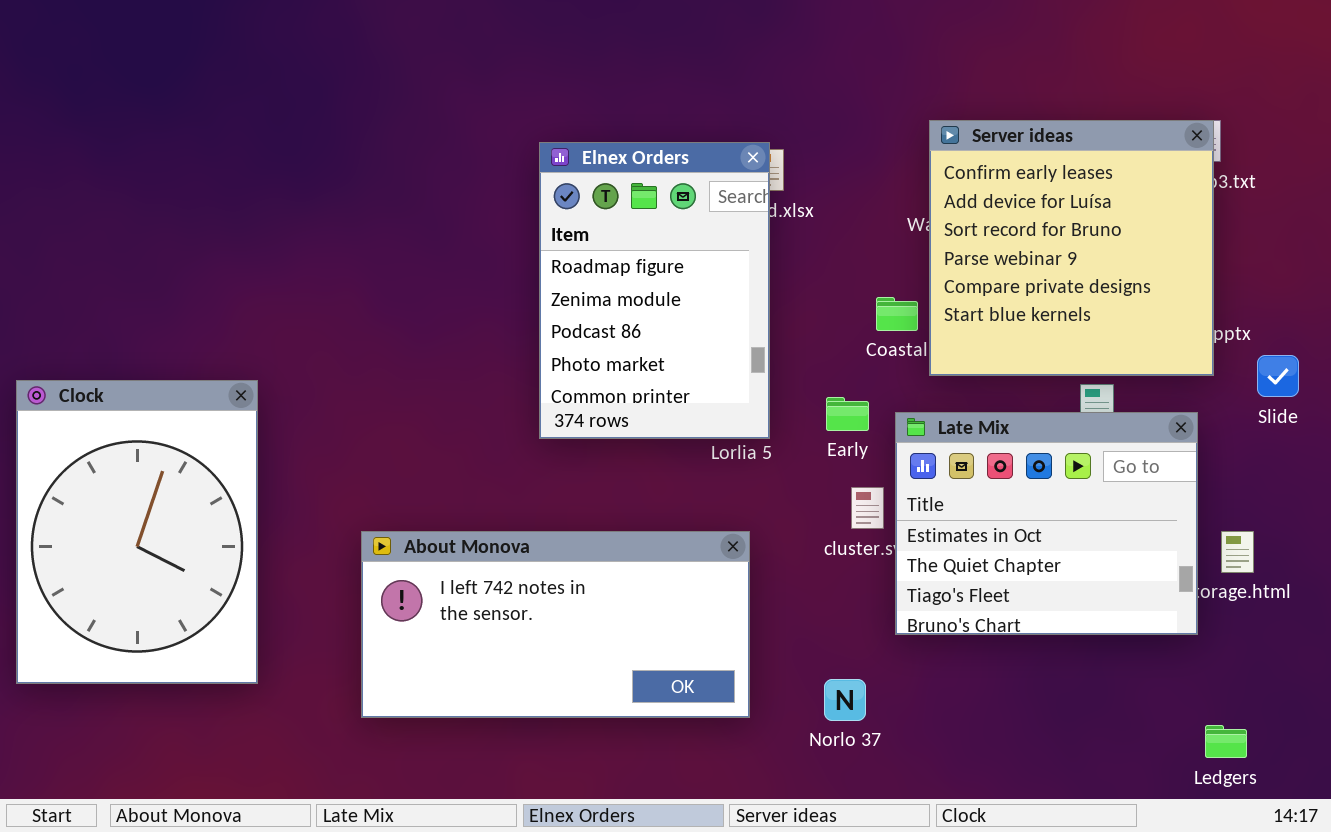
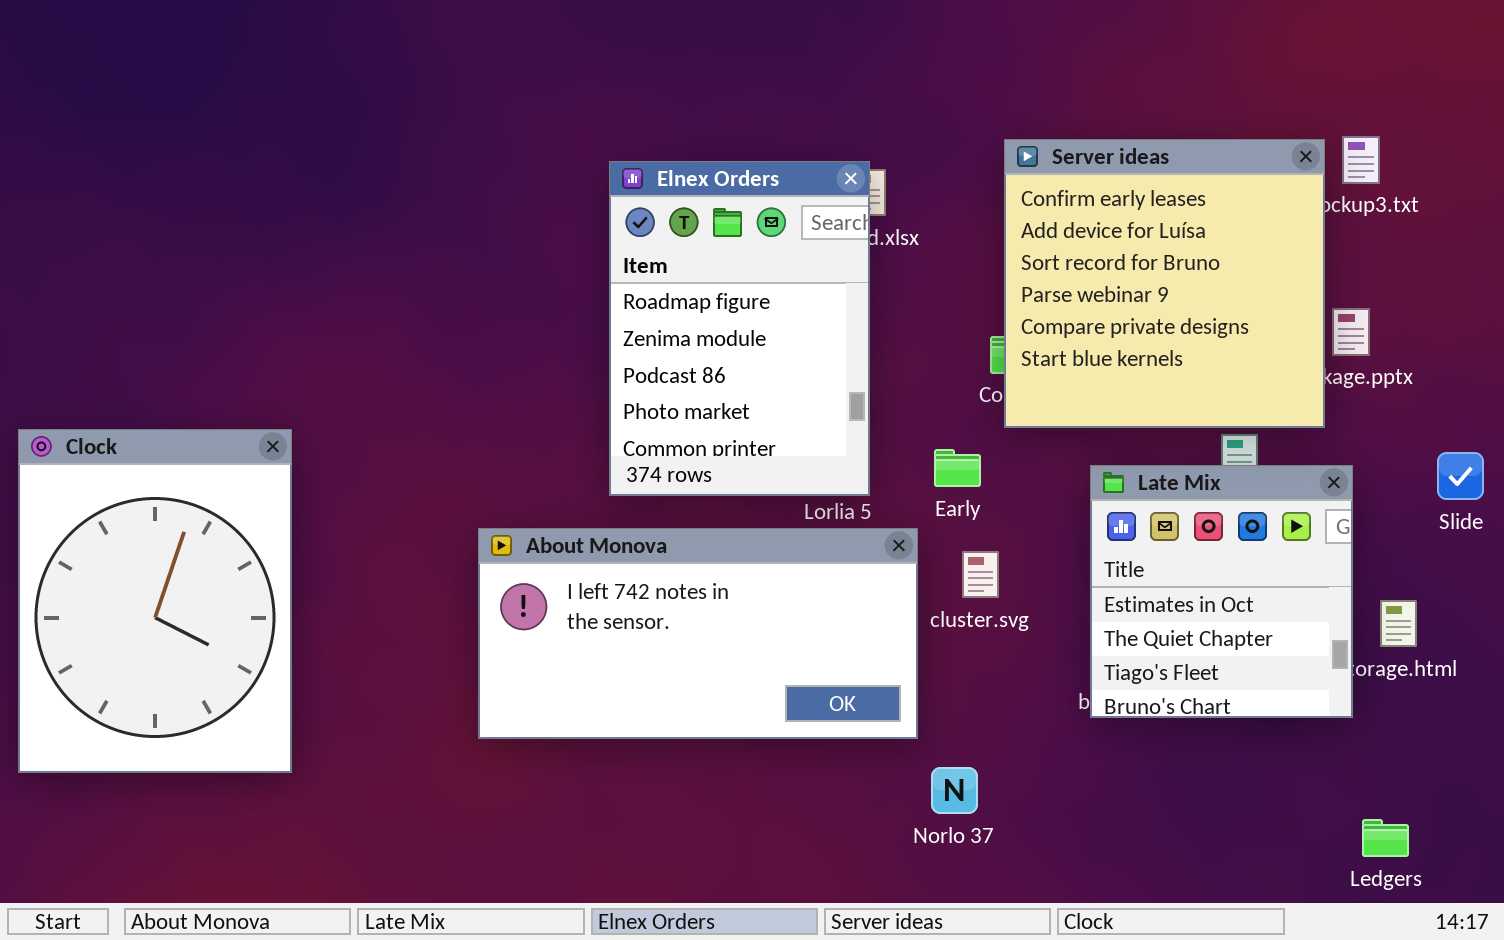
Server ideas: [929,120,1214,376] -> [1004,139,1325,428], moved
Slide: [1257,355,1299,397] -> [1437,452,1484,500], moved
Late Mix: [895,412,1198,635] -> [1090,465,1353,718], resized
About Monova: [361,531,750,718] -> [478,528,918,739], moved

